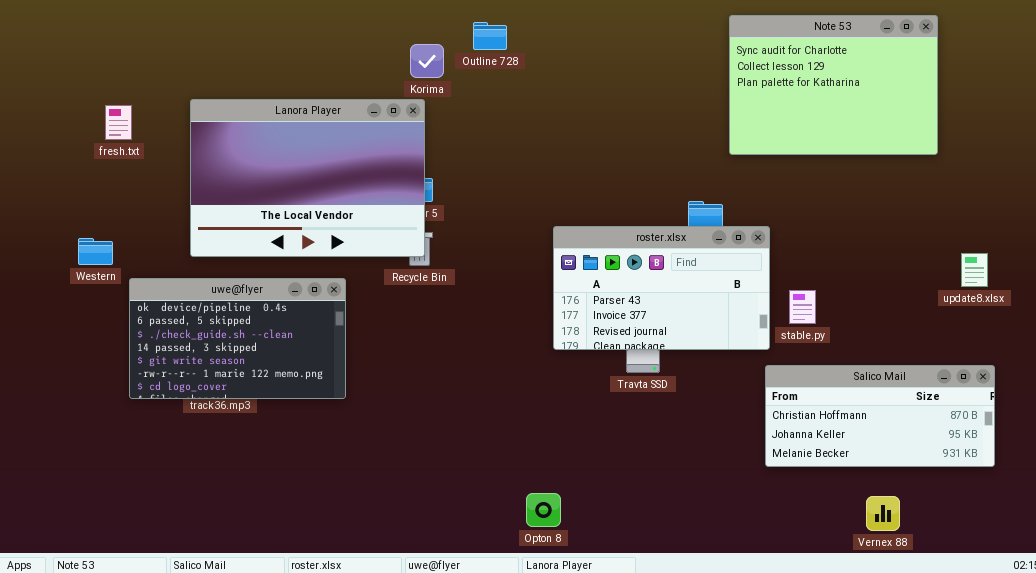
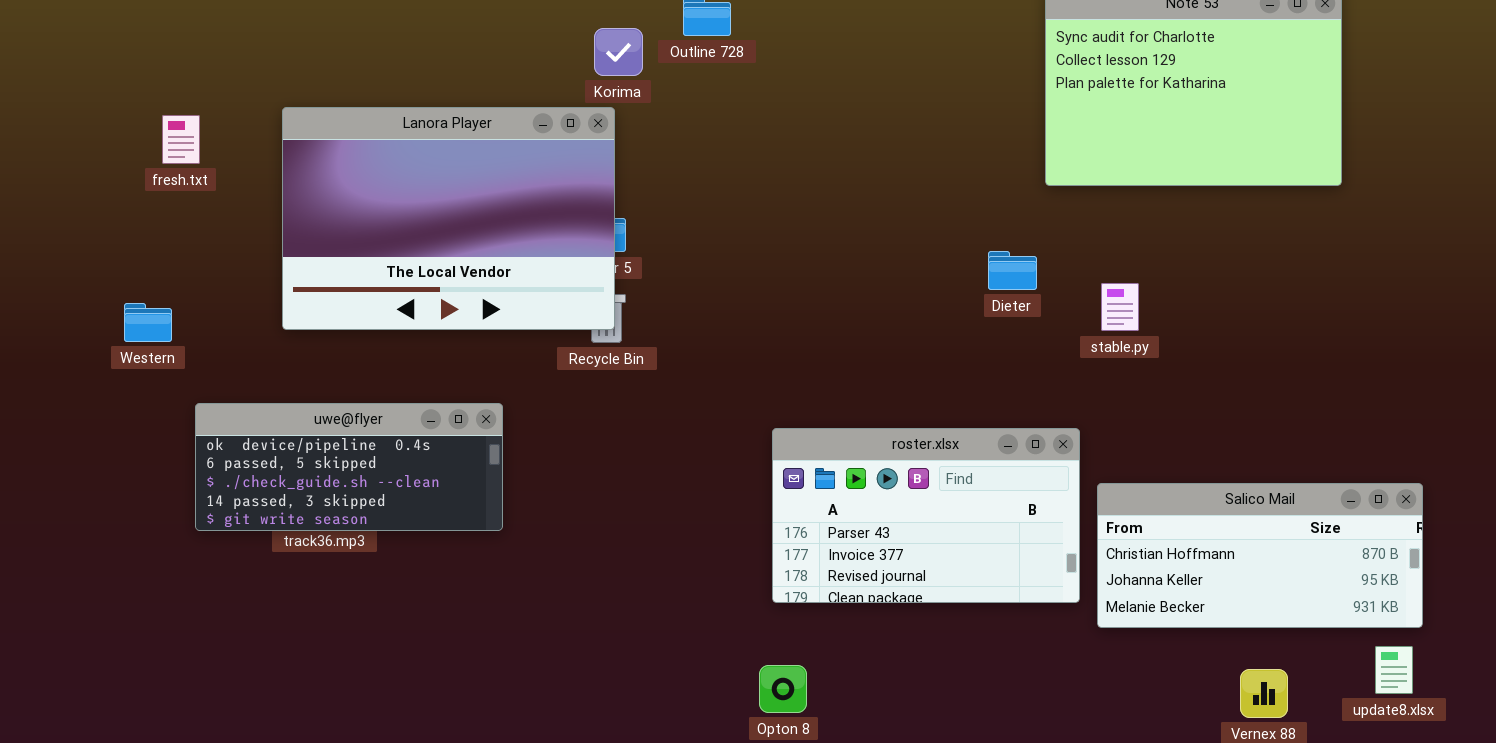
roster.xlsx: [553,226,770,350] -> [772,428,1080,603], moved
update8.xlsx: [961,253,988,287] -> [1375,646,1413,694], moved
uwe@flyer: [129,278,346,399] -> [195,403,503,531], resized
stable.py: [789,290,816,324] -> [1101,283,1139,331], moved

